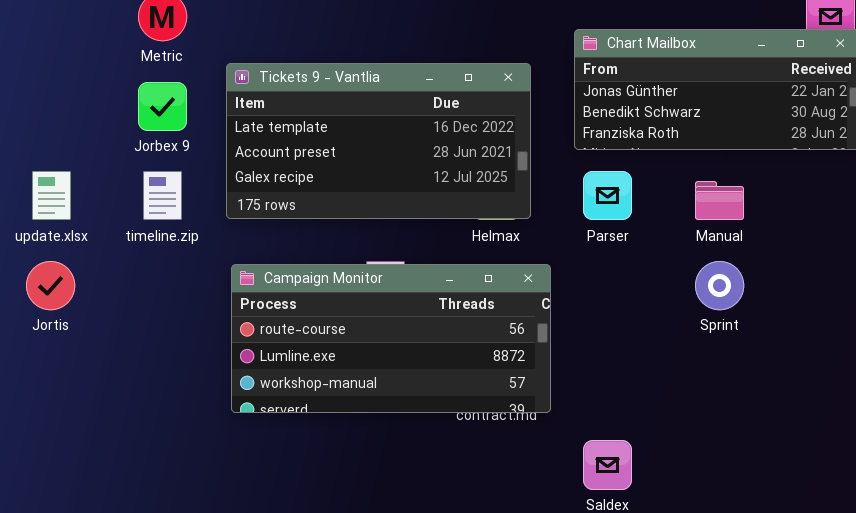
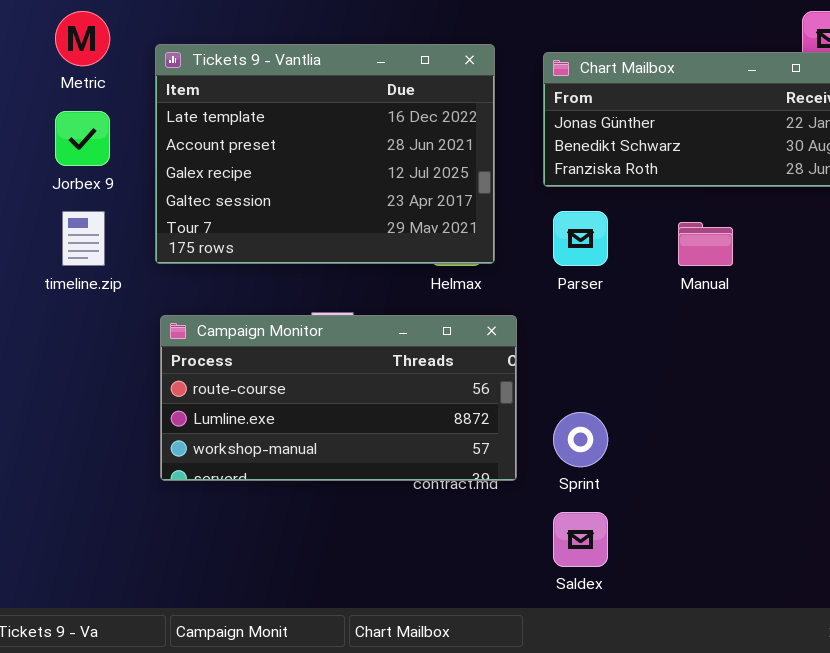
Tickets 9 - Vantlia: [226,63,531,219] -> [155,44,495,264], resized
Sprint: [695,261,744,310] -> [553,412,608,467], moved

